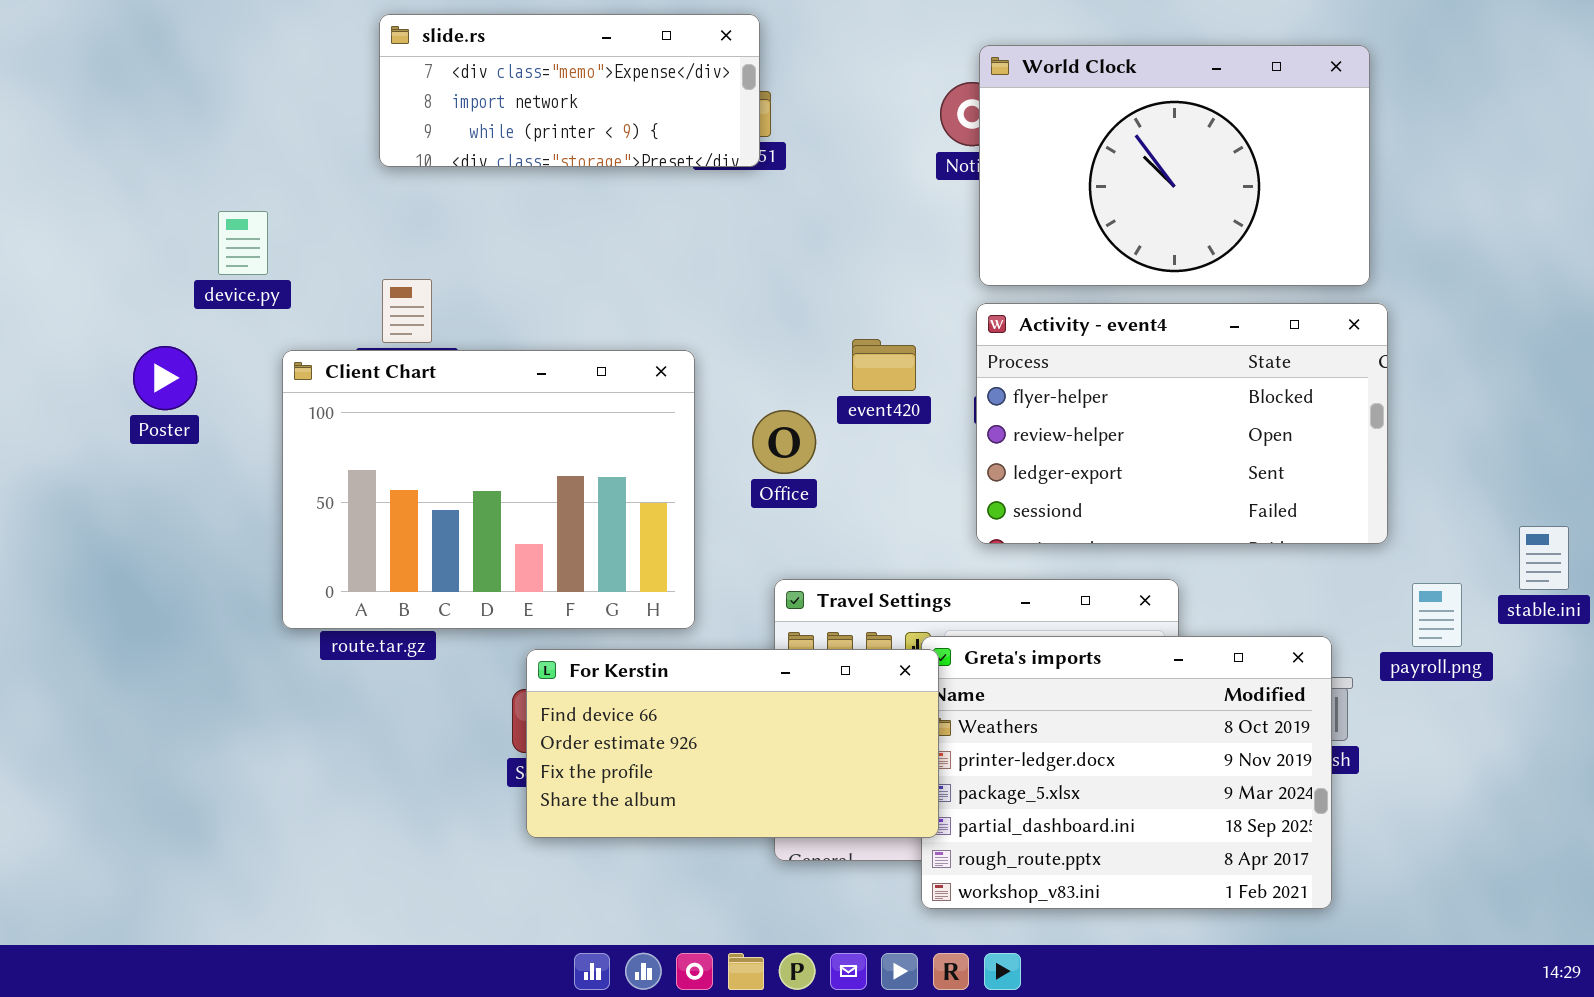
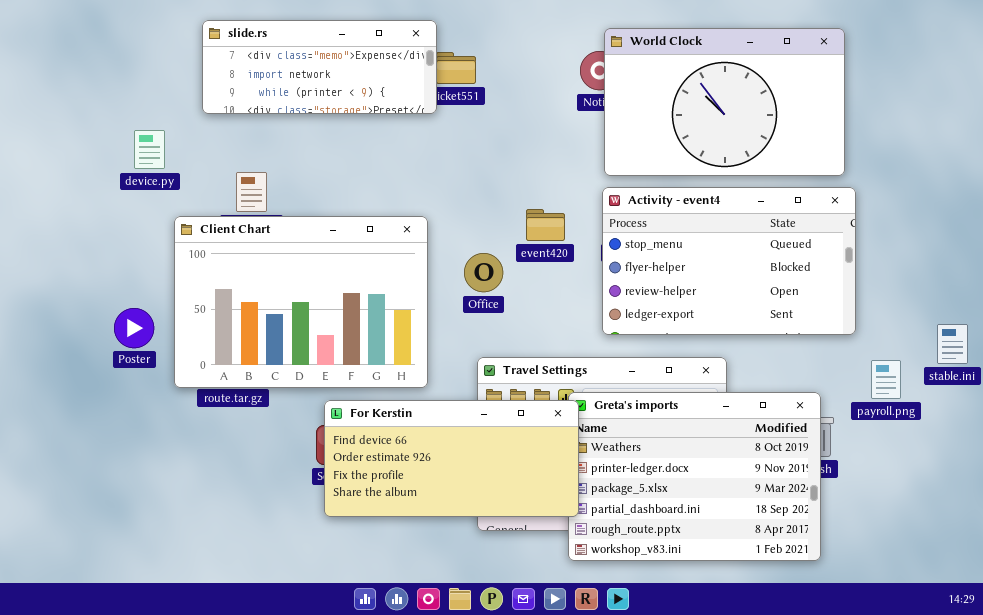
slide.rs: [379,14,760,167] -> [202,20,437,114], moved
Activity - event4: [976,303,1388,544] -> [602,187,856,335], scrolled up 1 row
Poster: [133,346,197,410] -> [114,308,154,348], moved

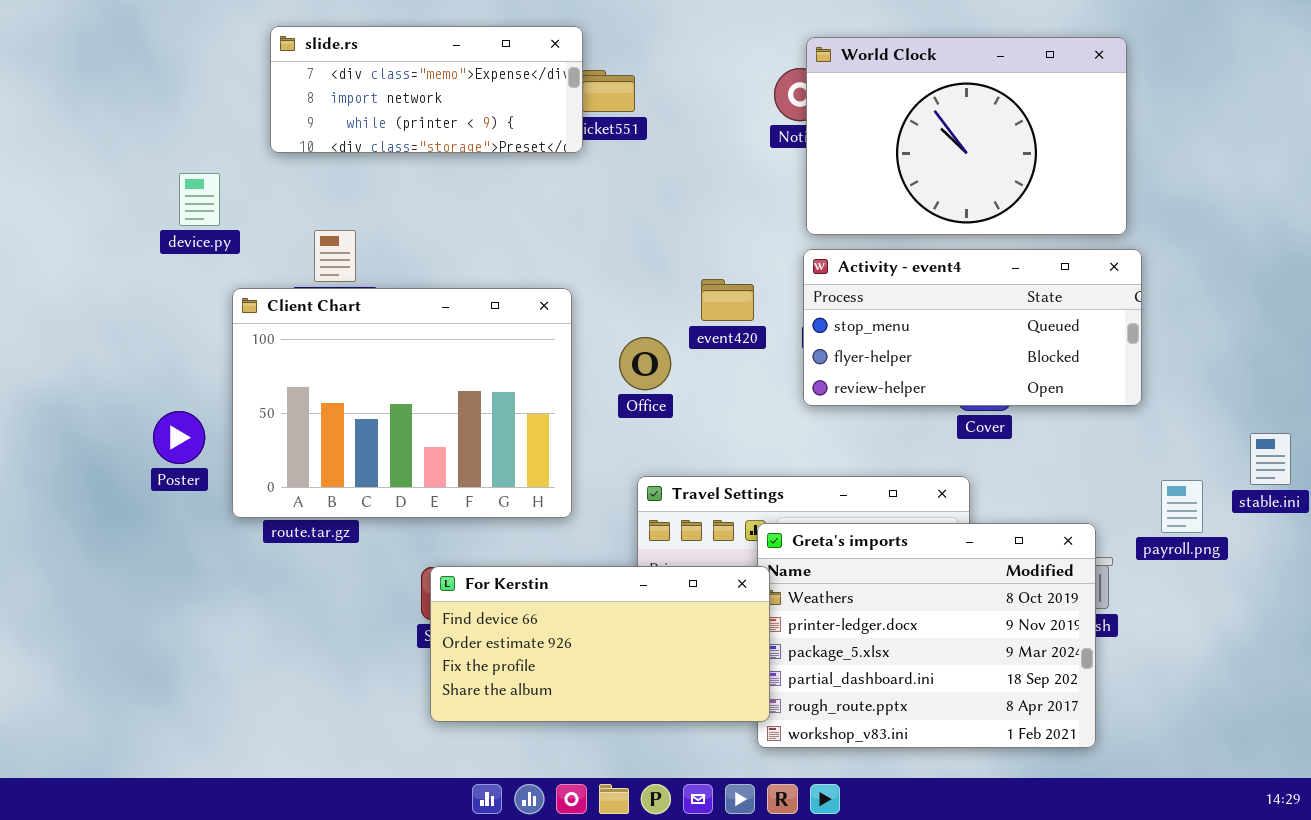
Activity - event4: [602,187,856,335] -> [803,249,1142,406], resized
For Kerstin: [324,400,579,517] -> [430,566,770,722], moved

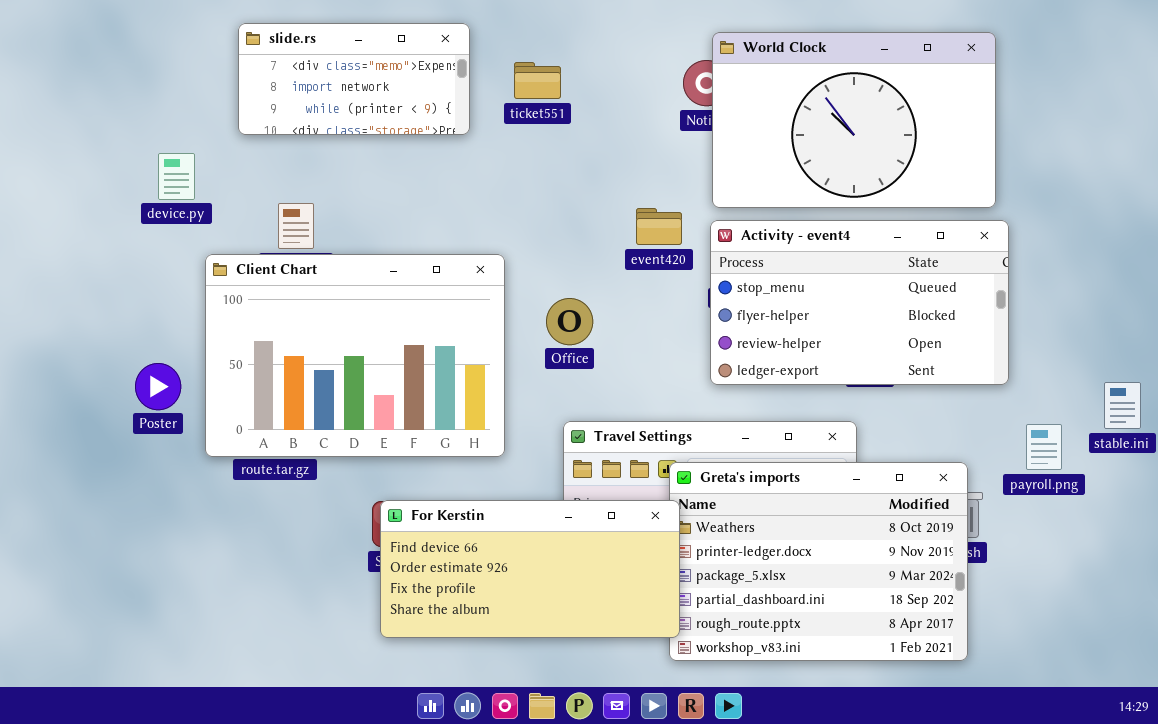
slide.rs: [270,26,583,153] -> [238,23,470,135], resized
Activity - event4: [803,249,1142,406] -> [710,220,1009,385], resized
event420: [701,279,754,321] -> [636,208,682,245], moved

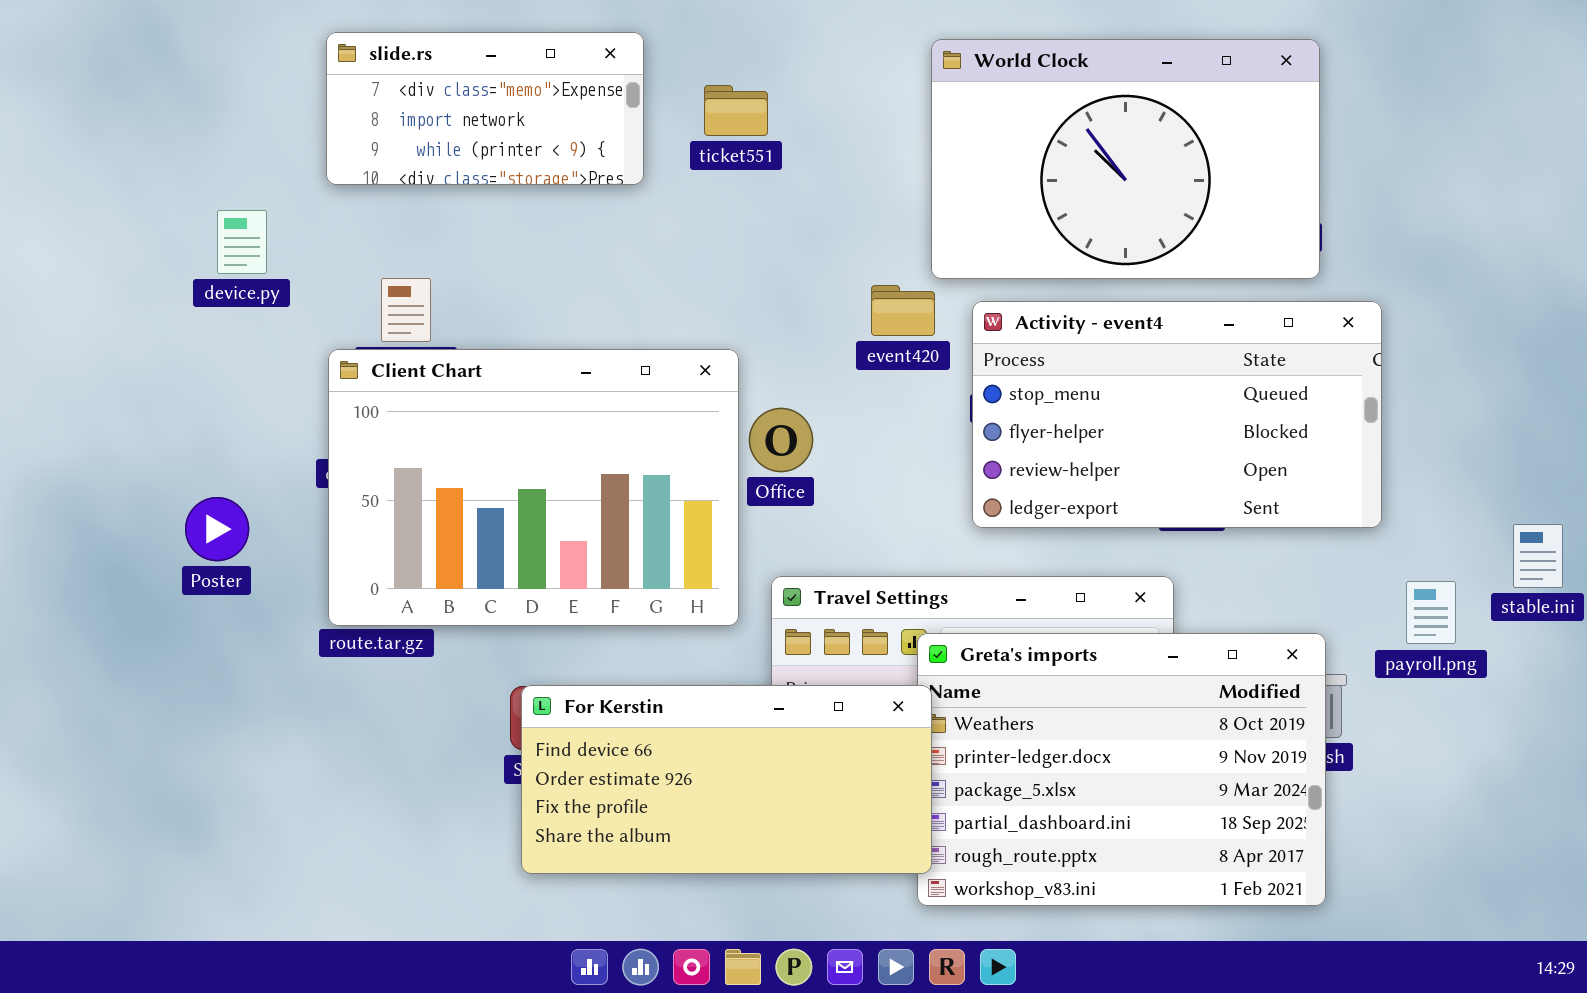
World Clock: [712,32,996,208] -> [931,39,1320,279], moved
Client Chart: [205,254,505,457] -> [328,349,739,626], moved

